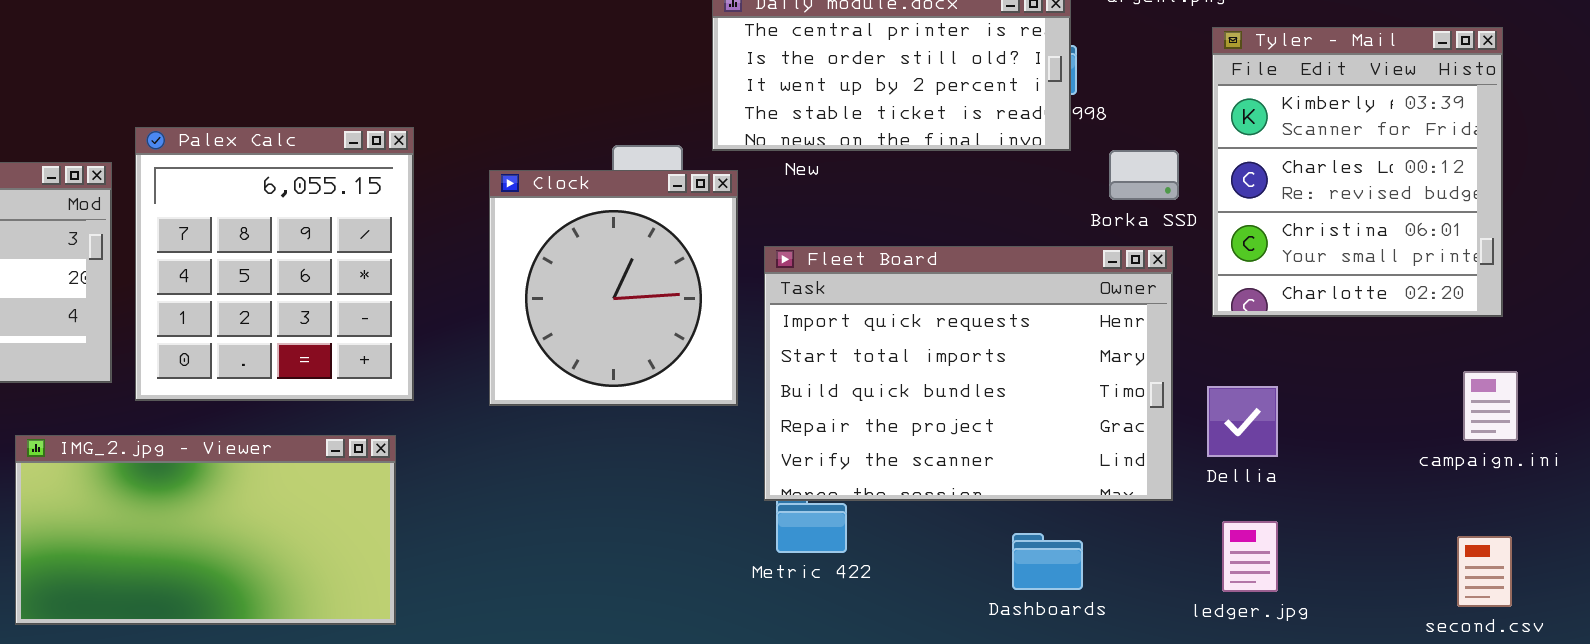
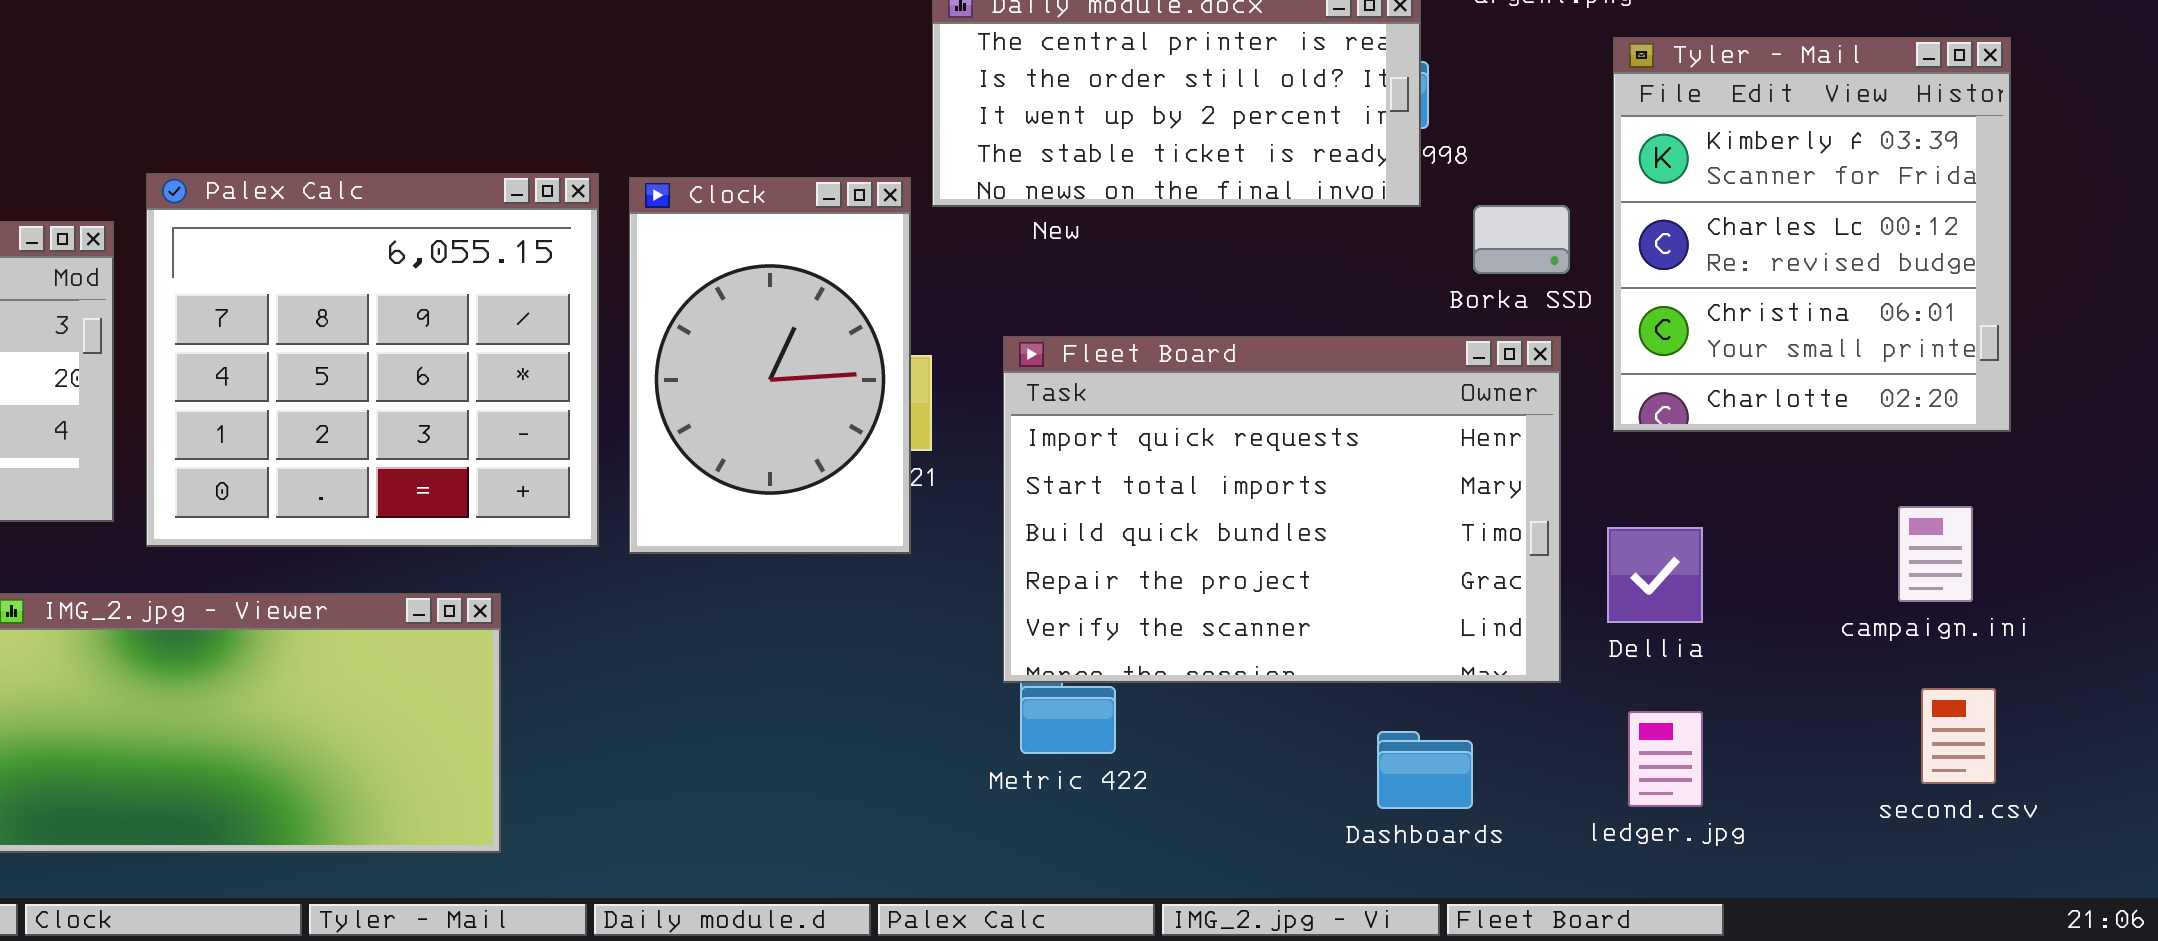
Palex Calc: [135,127,414,401] -> [146,173,599,547], resized
Clock: [489,170,738,406] -> [629,177,911,554], resized
campaign.ini: [1463,371,1518,441] -> [1898,506,1973,602], moved
Dashboards: [1012,533,1083,590] -> [1377,731,1473,809], moved
second.csv: [1457,536,1512,607] -> [1921,688,1996,784], moved

